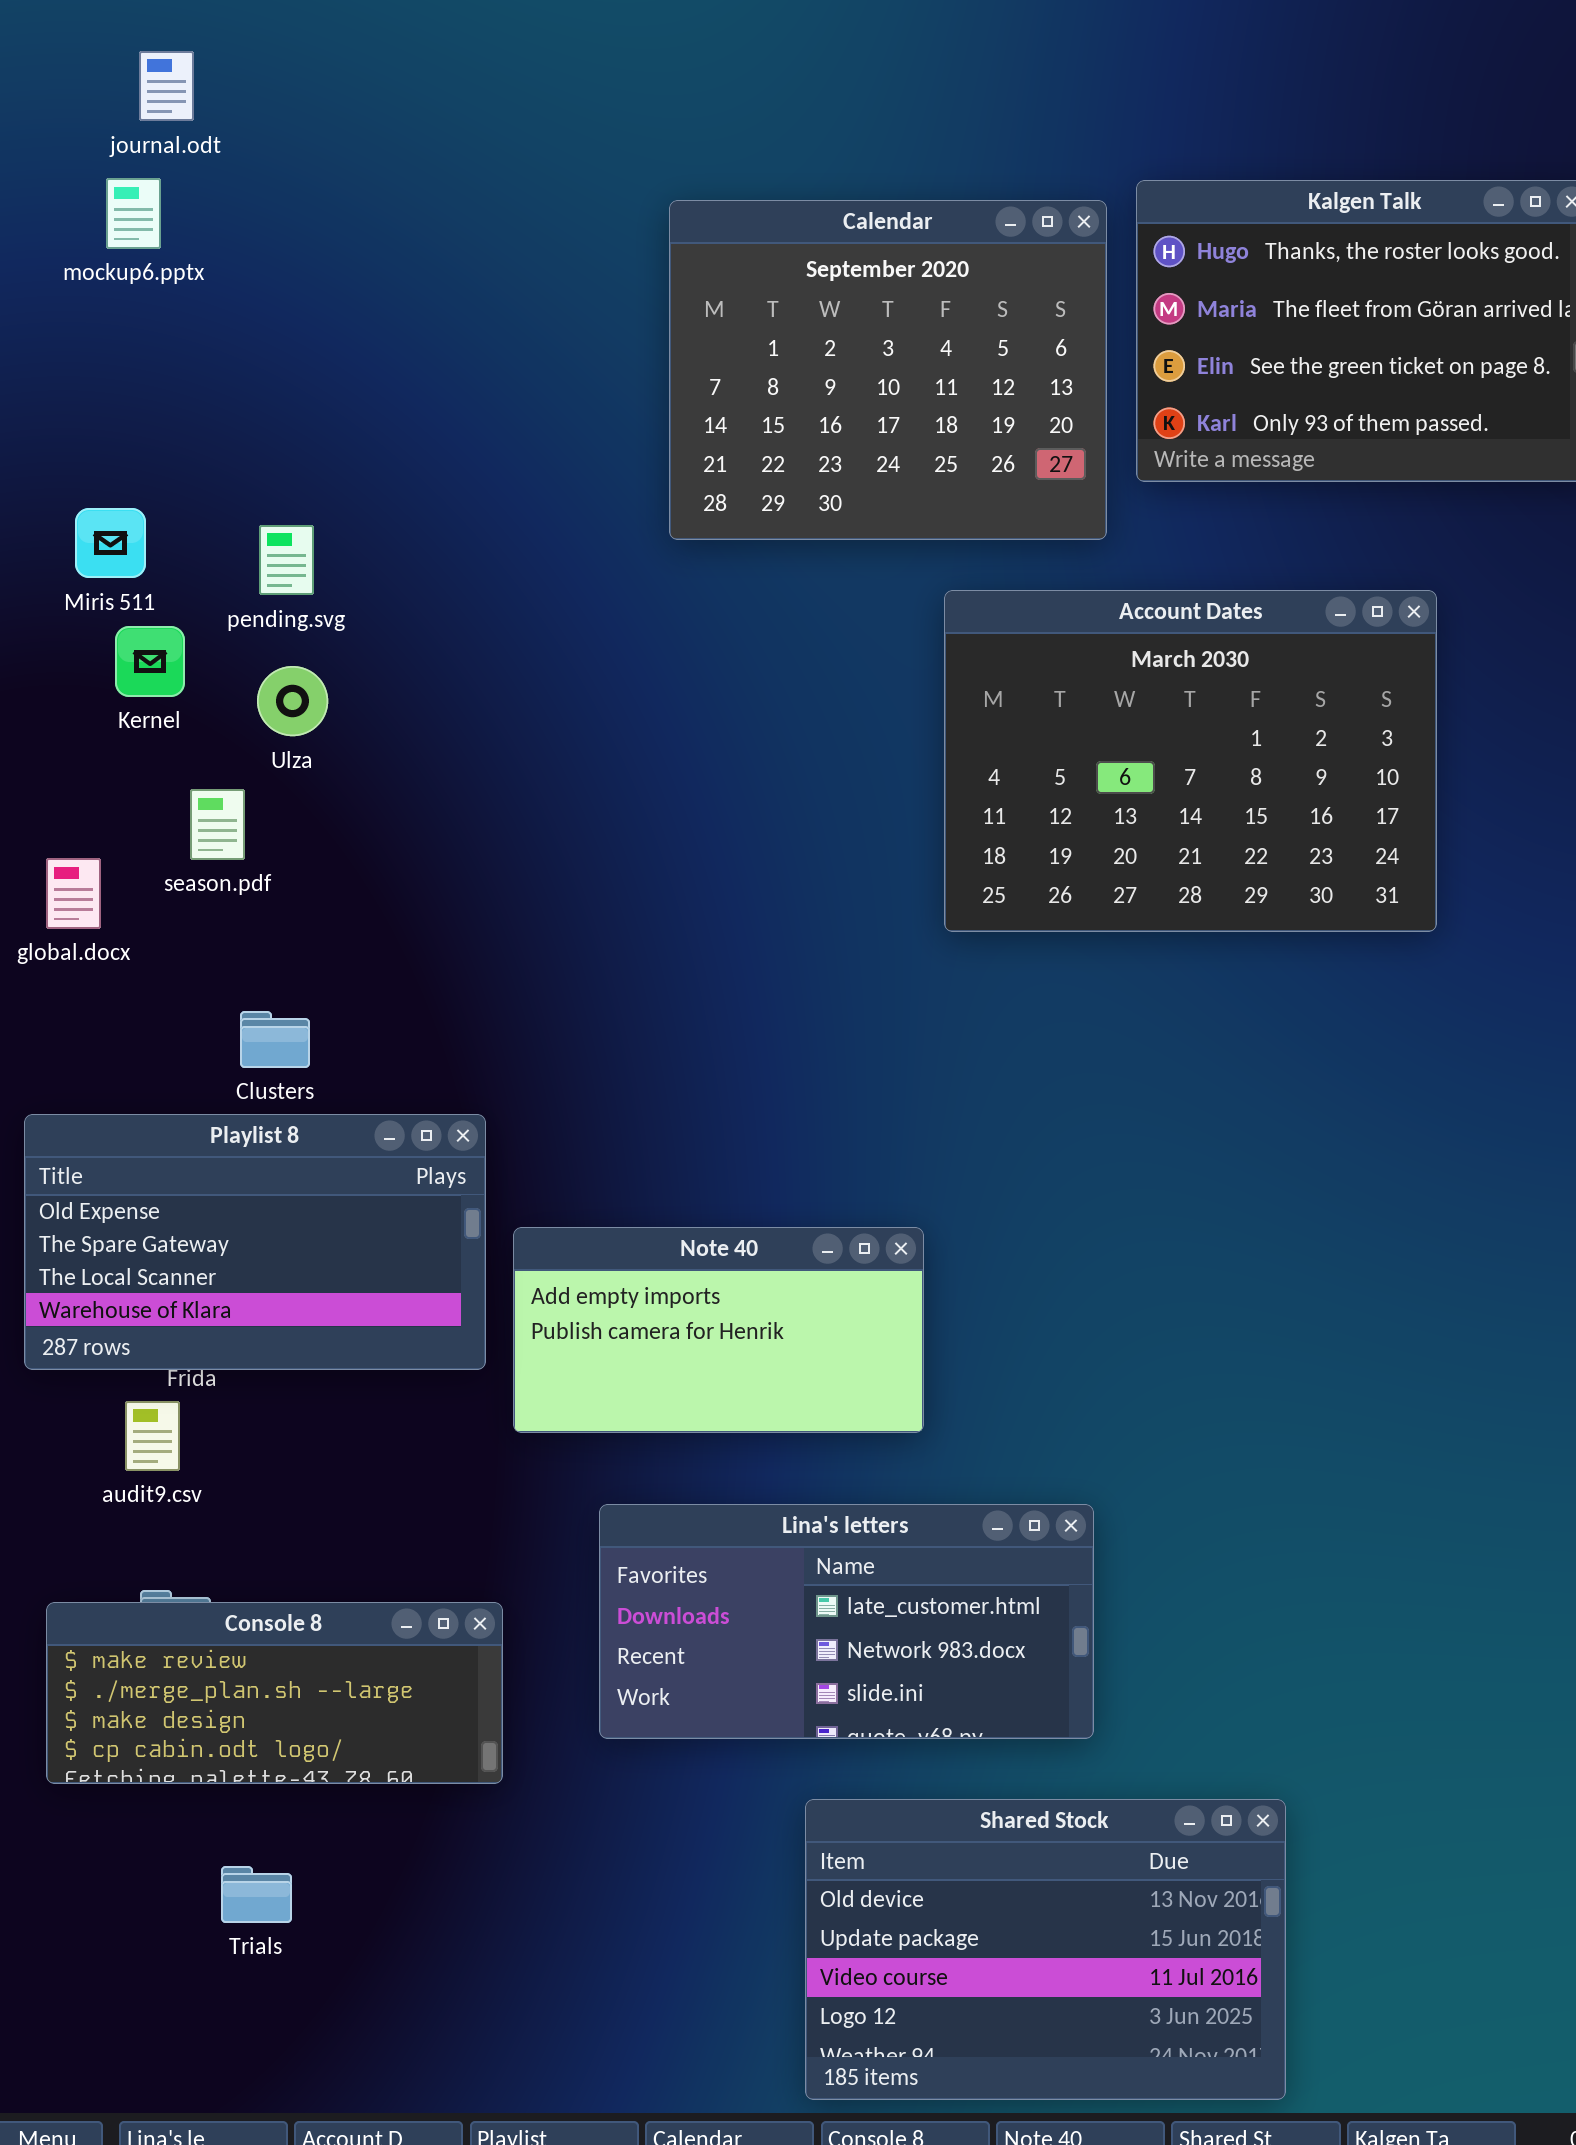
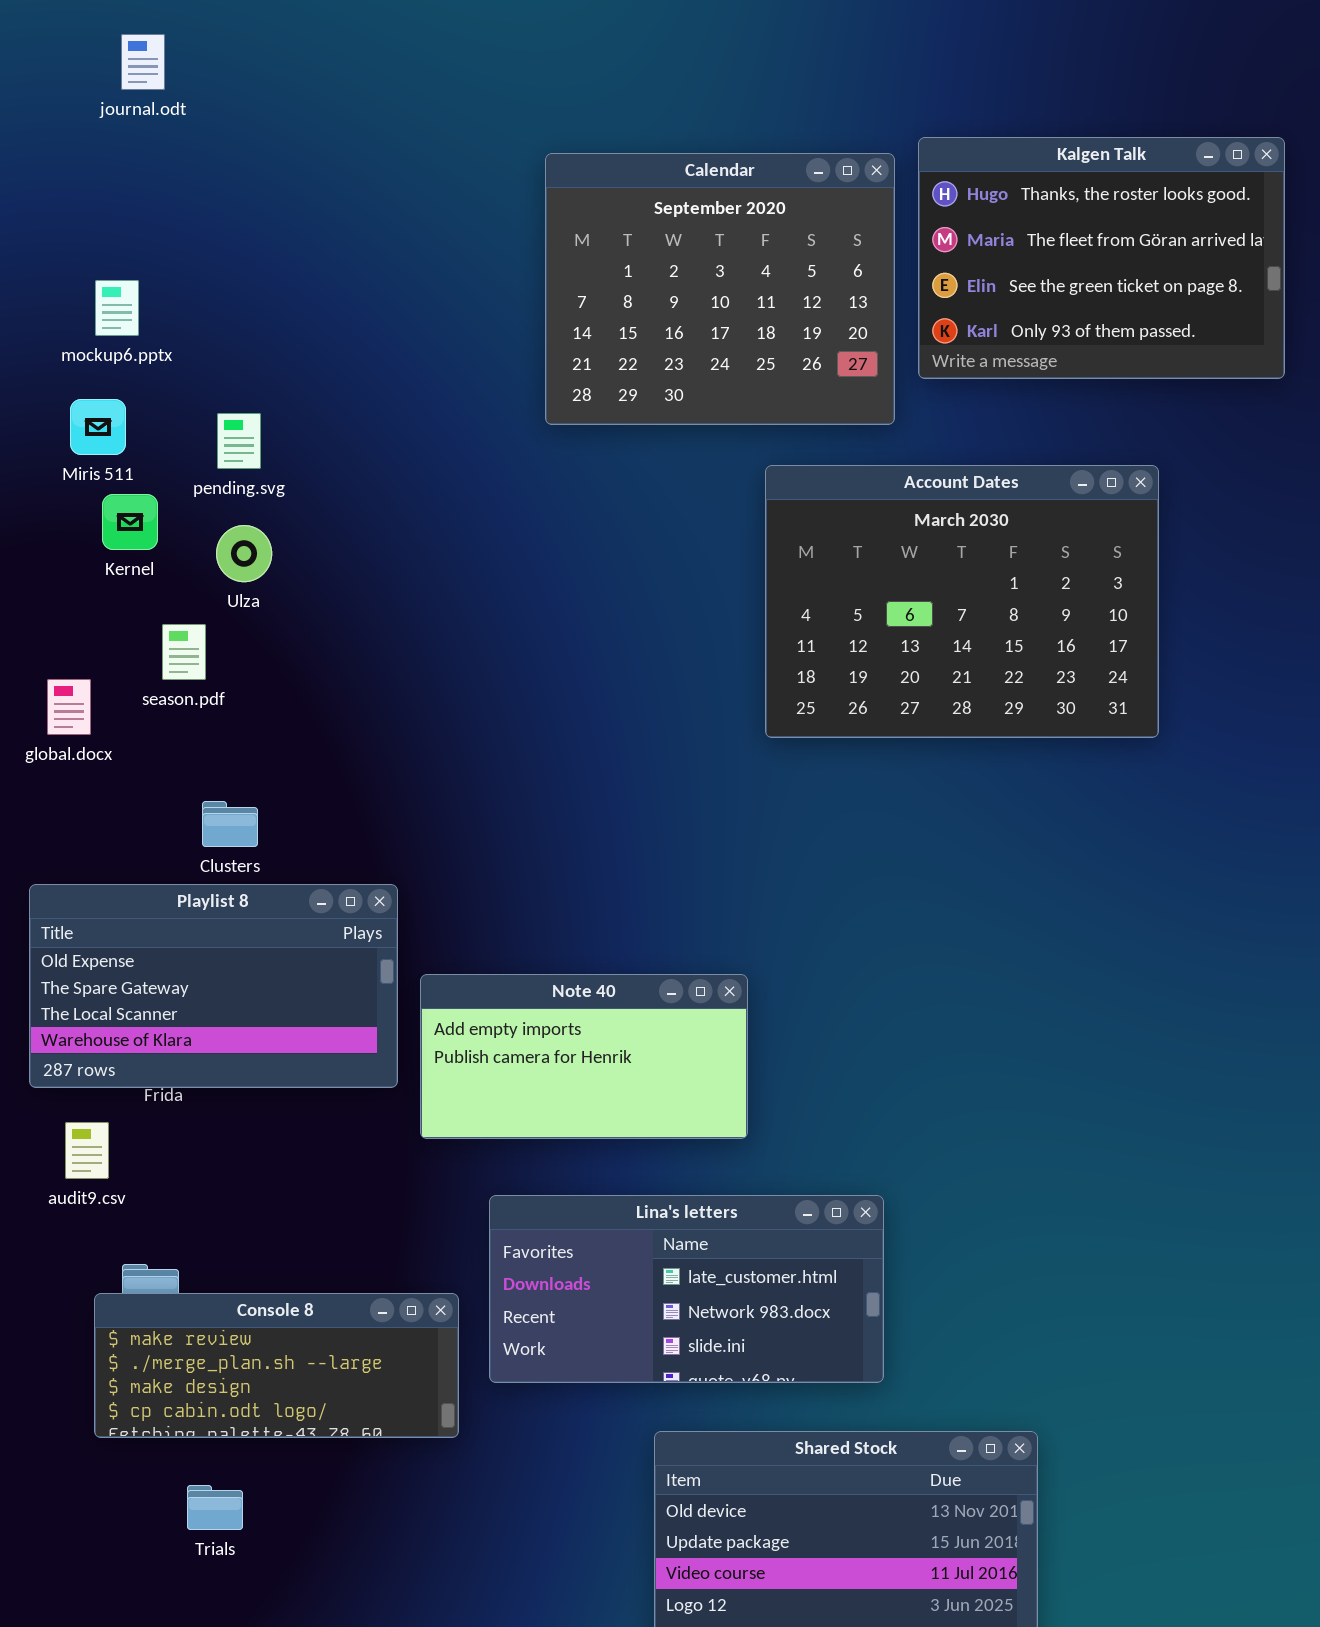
mockup6.pptx: [106,178,161,249] -> [95,280,139,336], moved
audit9.csv: [125,1401,180,1471] -> [65,1122,109,1179], moved
Console 8: [46,1602,503,1784] -> [94,1293,459,1438], moved

